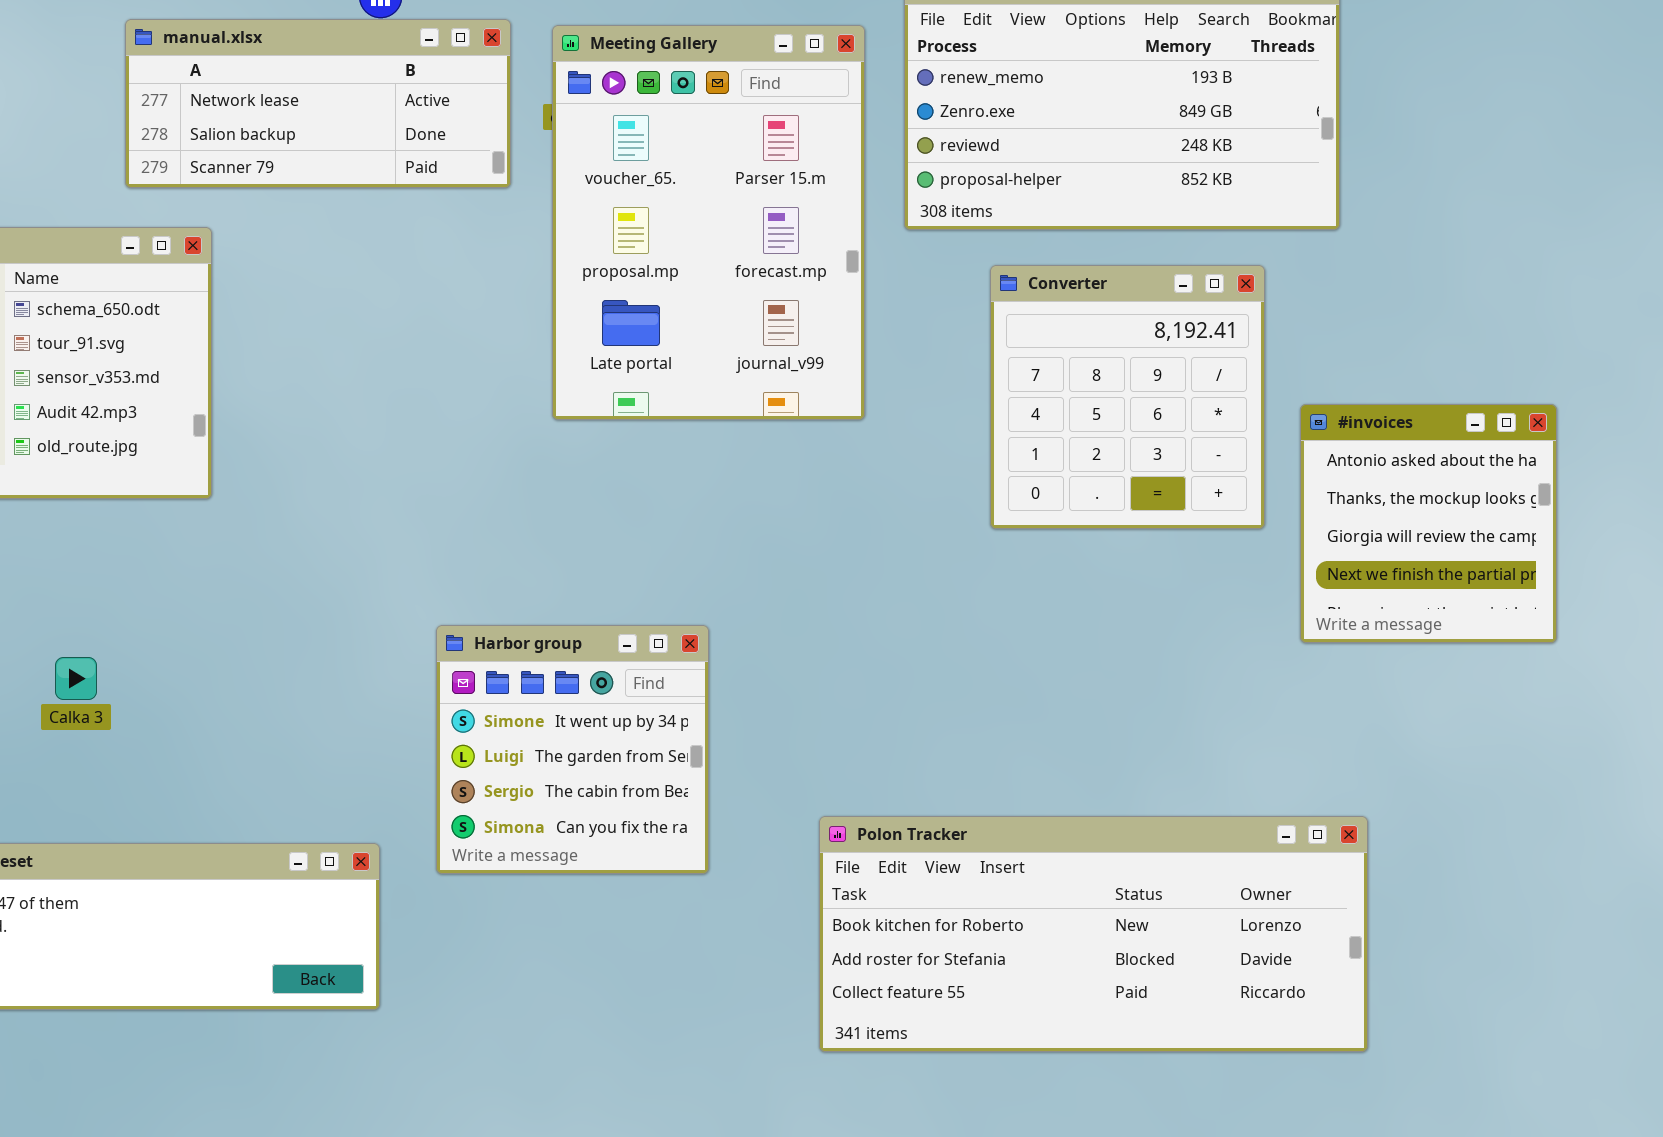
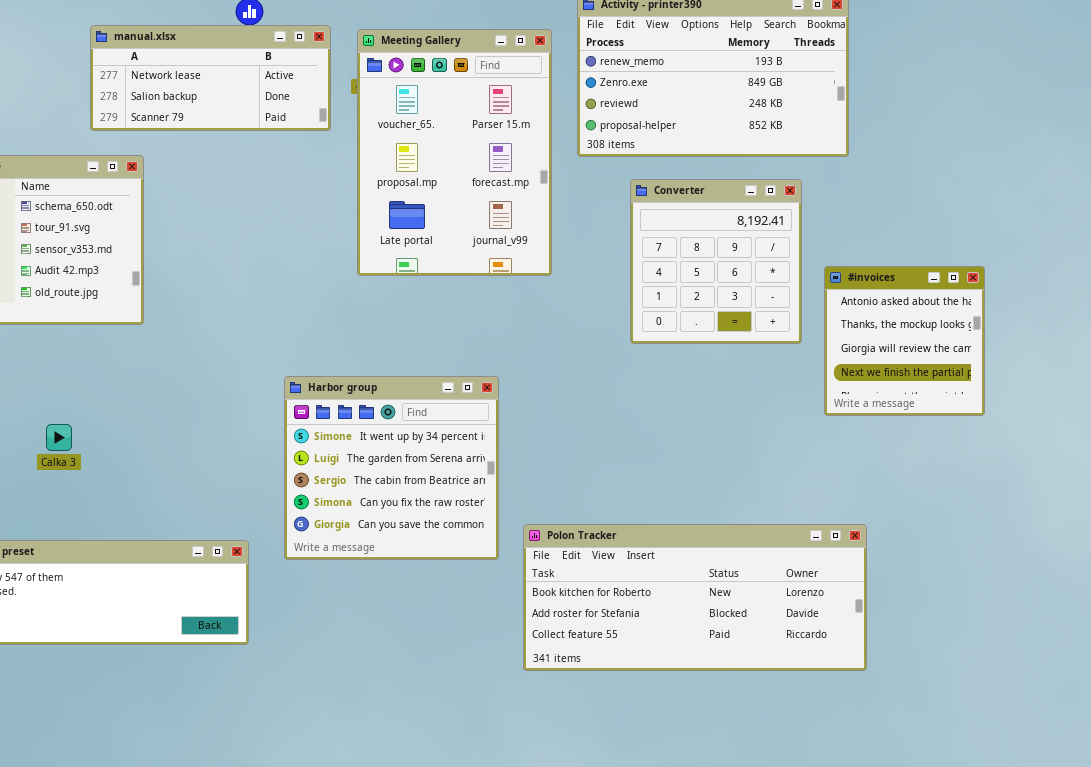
Harbor group: [436,625,709,874] -> [284,376,499,560], resized

